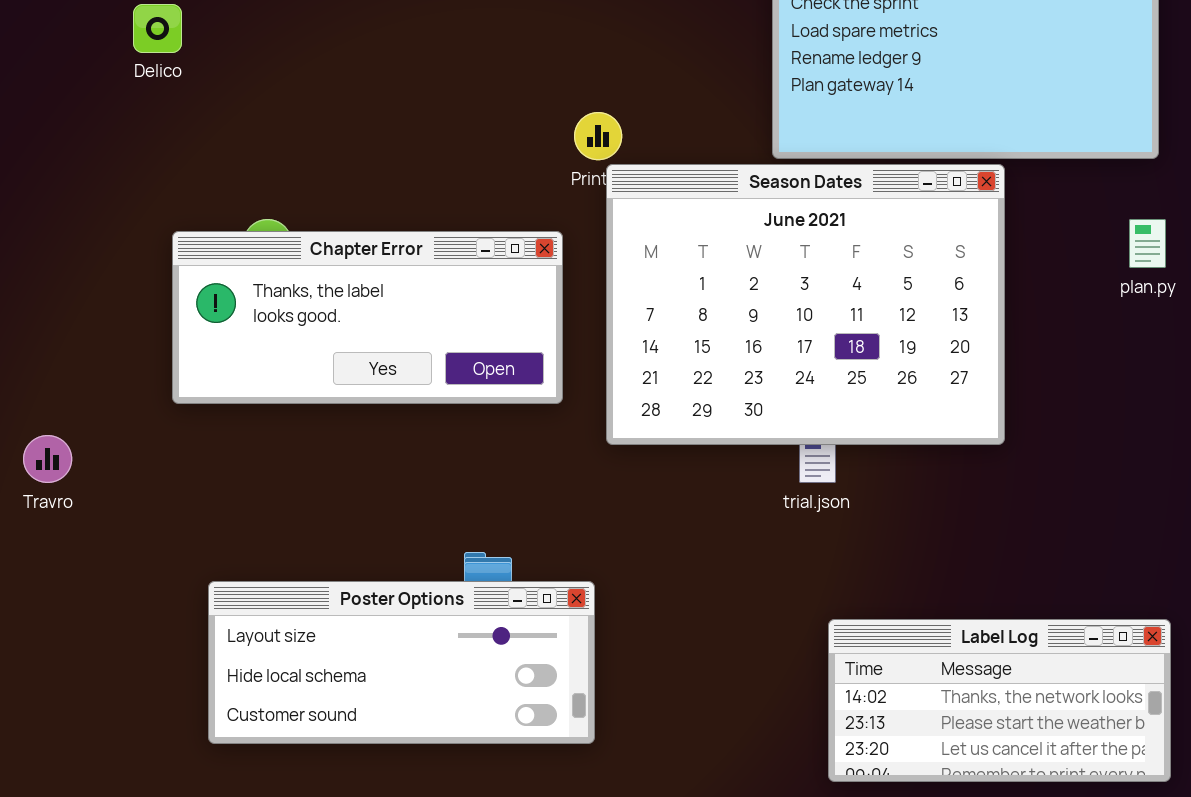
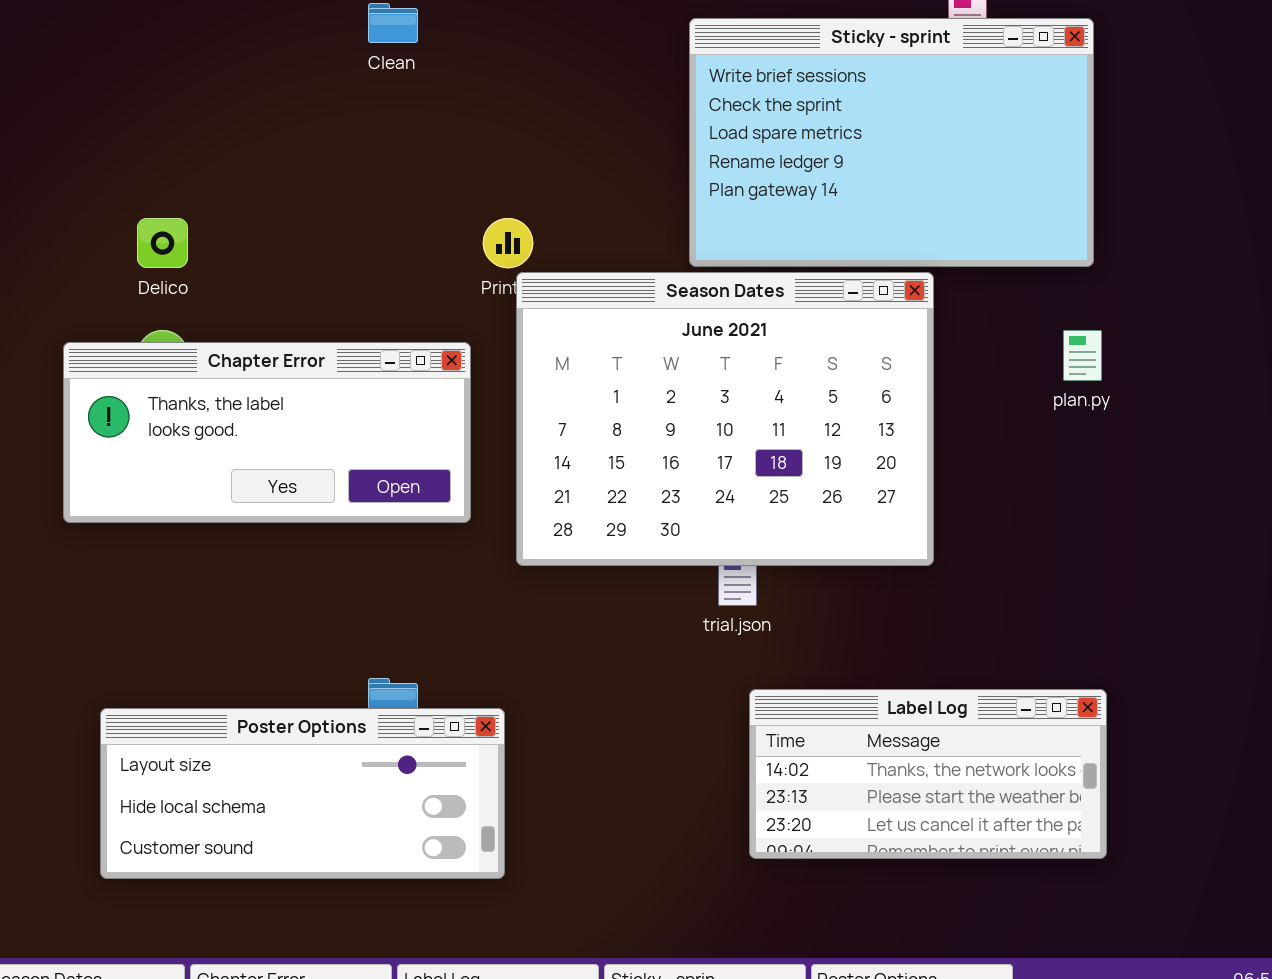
Delico: [133,4,182,53] -> [137,218,188,268], moved
Label Log: [828,619,1171,782] -> [749,689,1107,859], moved

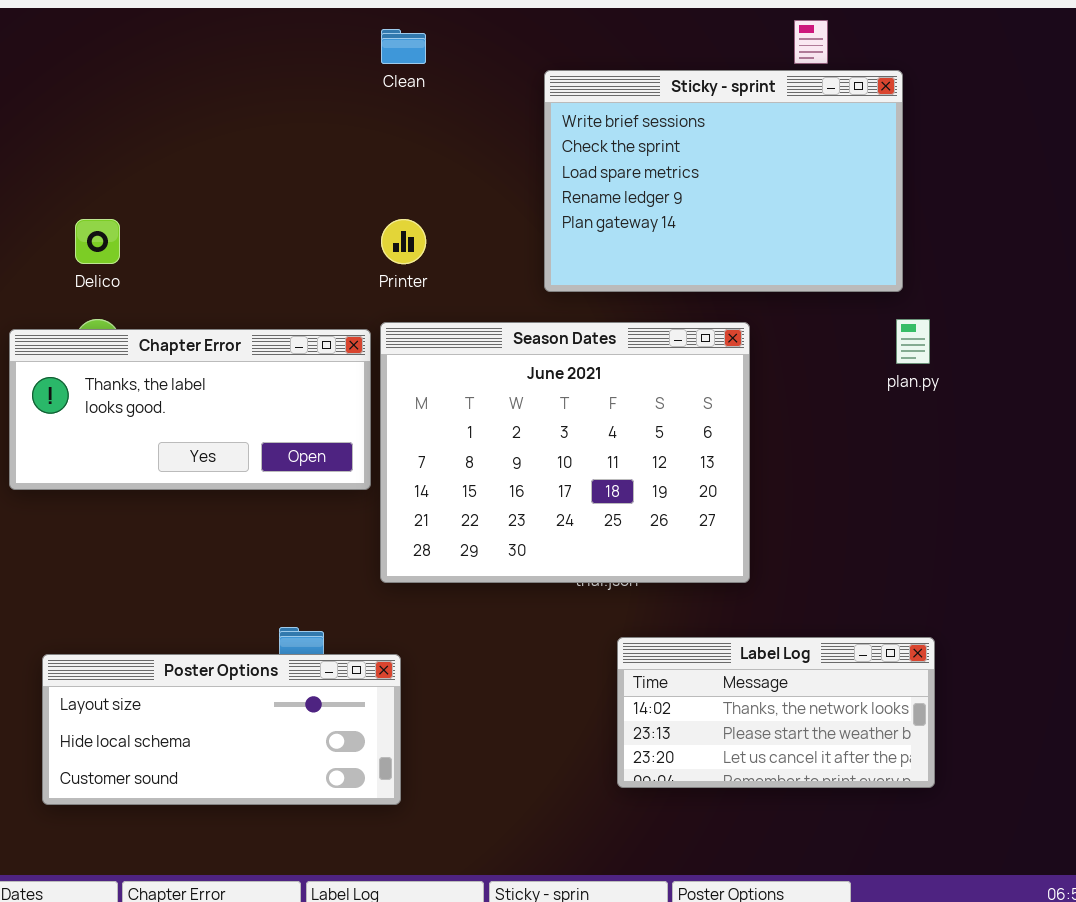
Clean: [368,3,418,43] -> [381,29,426,64], moved
Sticky - sprint: [689,18,1094,267] -> [544,70,903,292], moved
Season Dates: [516,272,934,566] -> [380,322,750,583], moved

